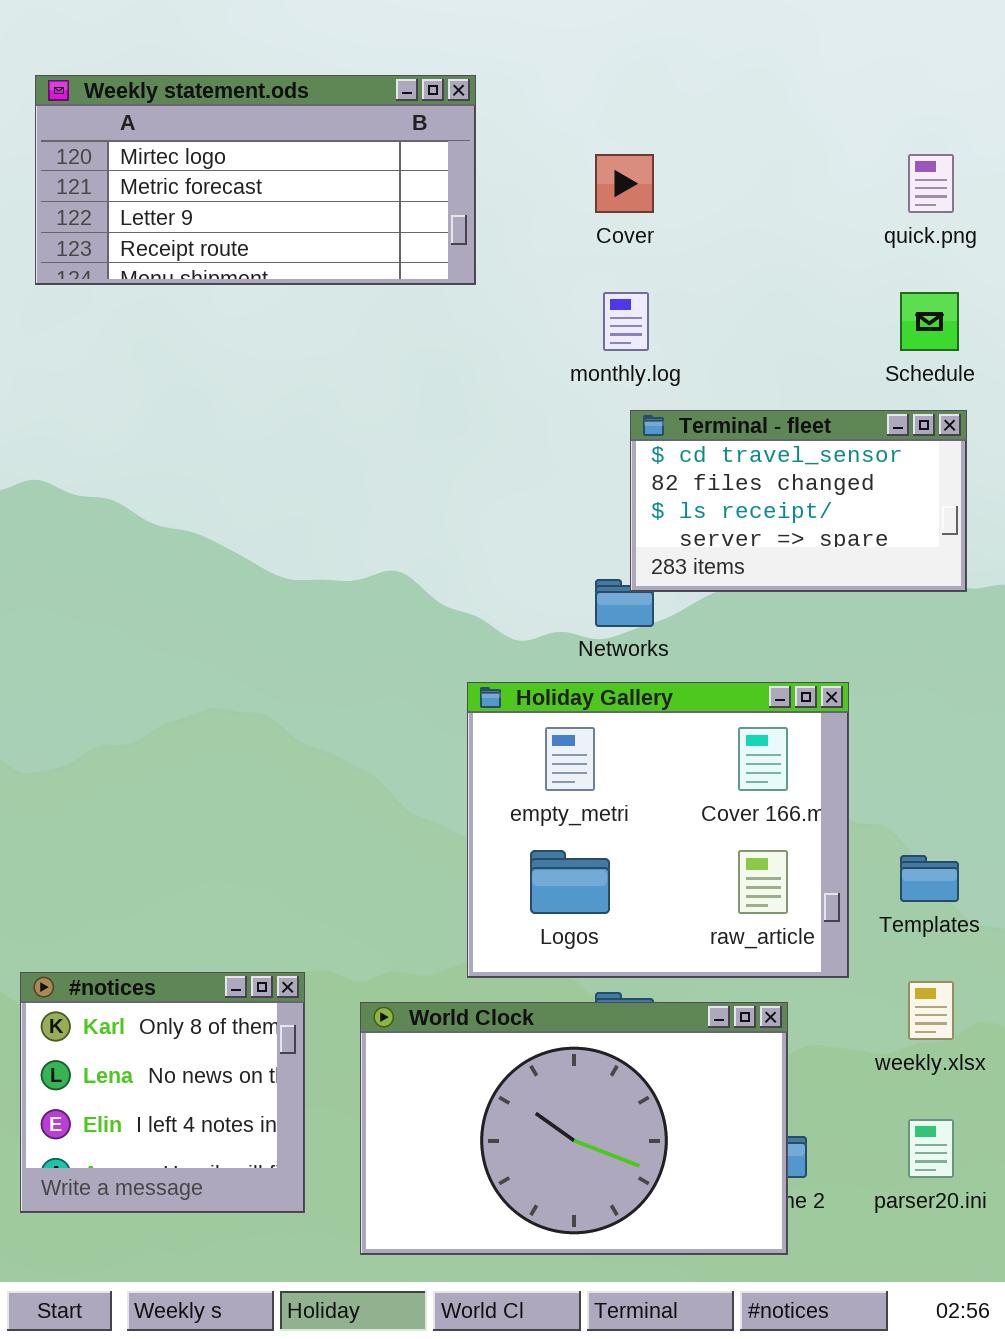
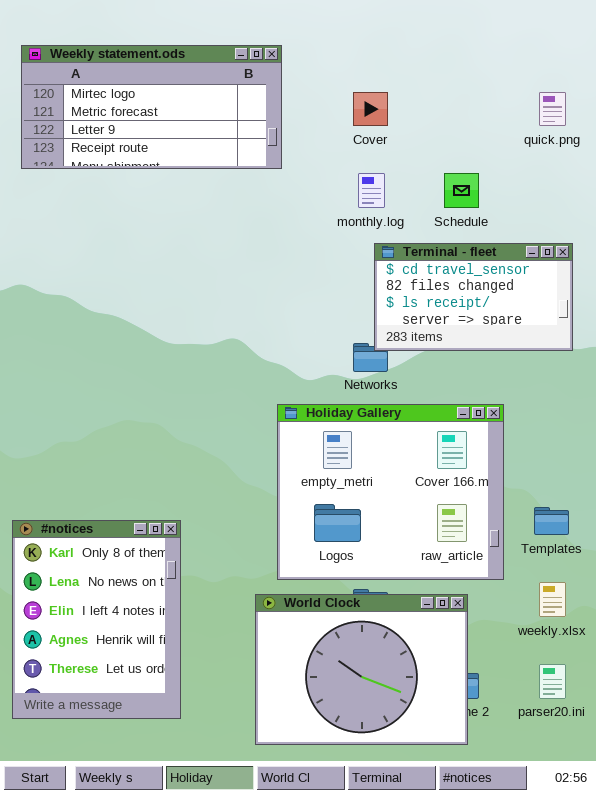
Schedule: [900,292,959,351] -> [444,173,479,208], moved
#notices: [20,972,305,1213] -> [12,520,181,719], resized
World Clock: [360,1002,788,1255] -> [255,594,468,745], resized

